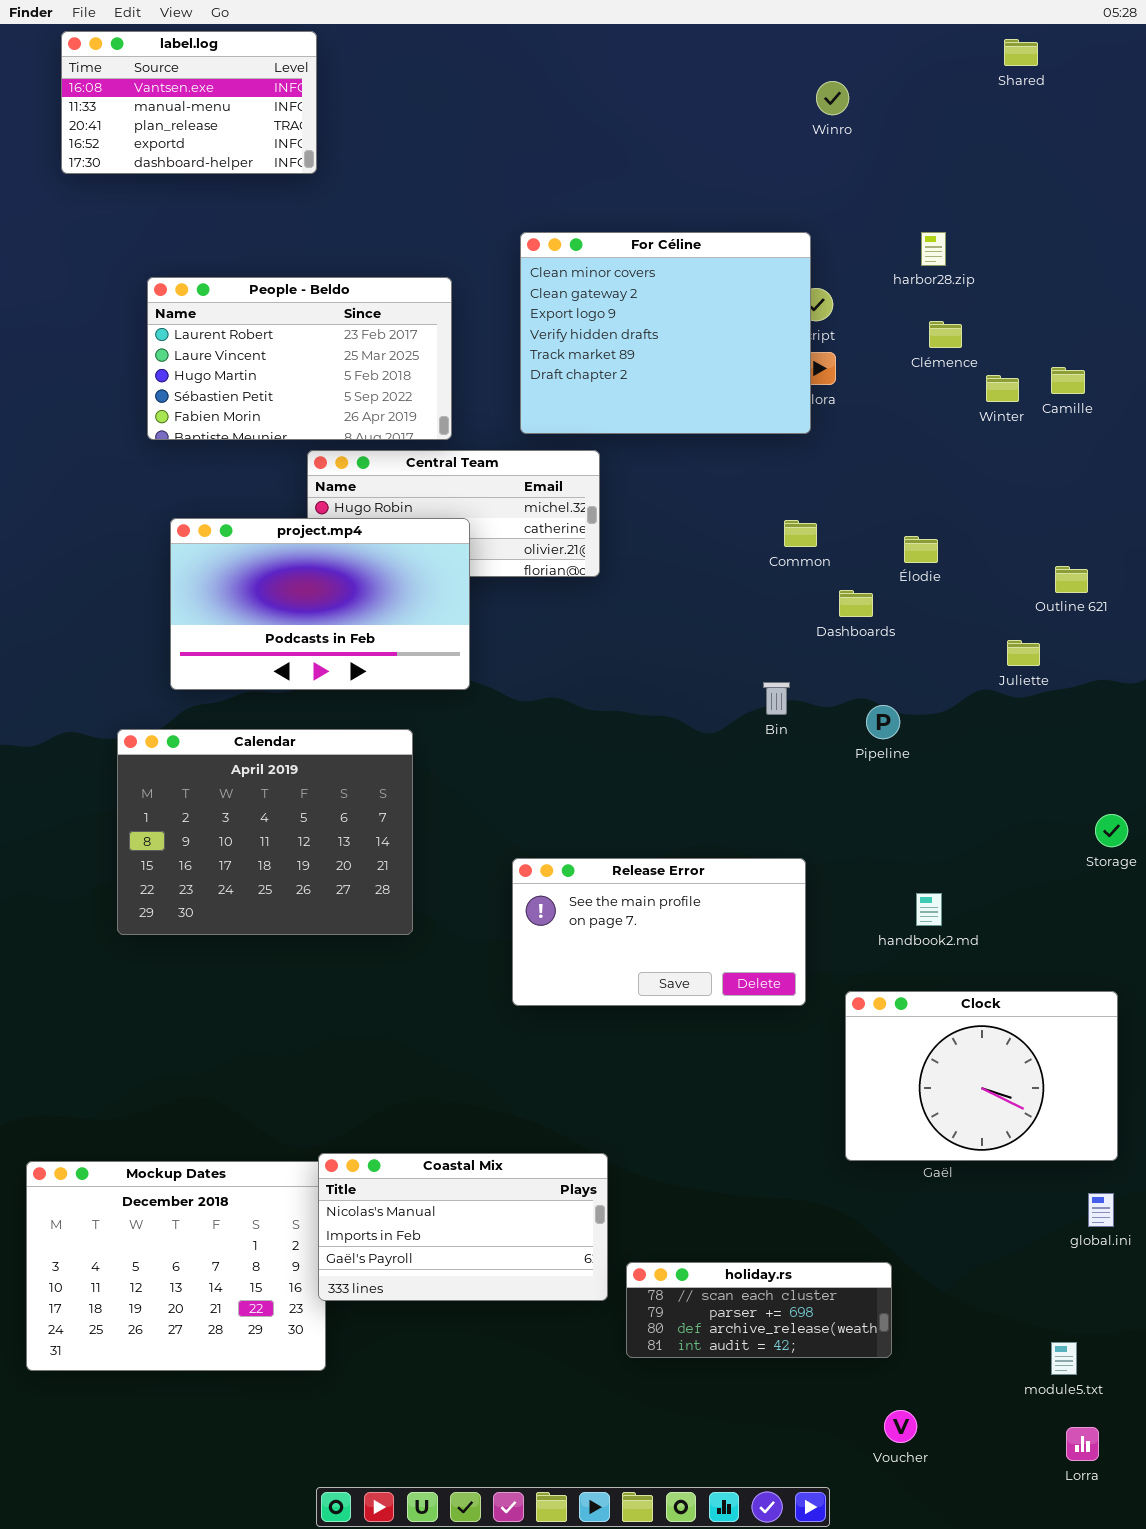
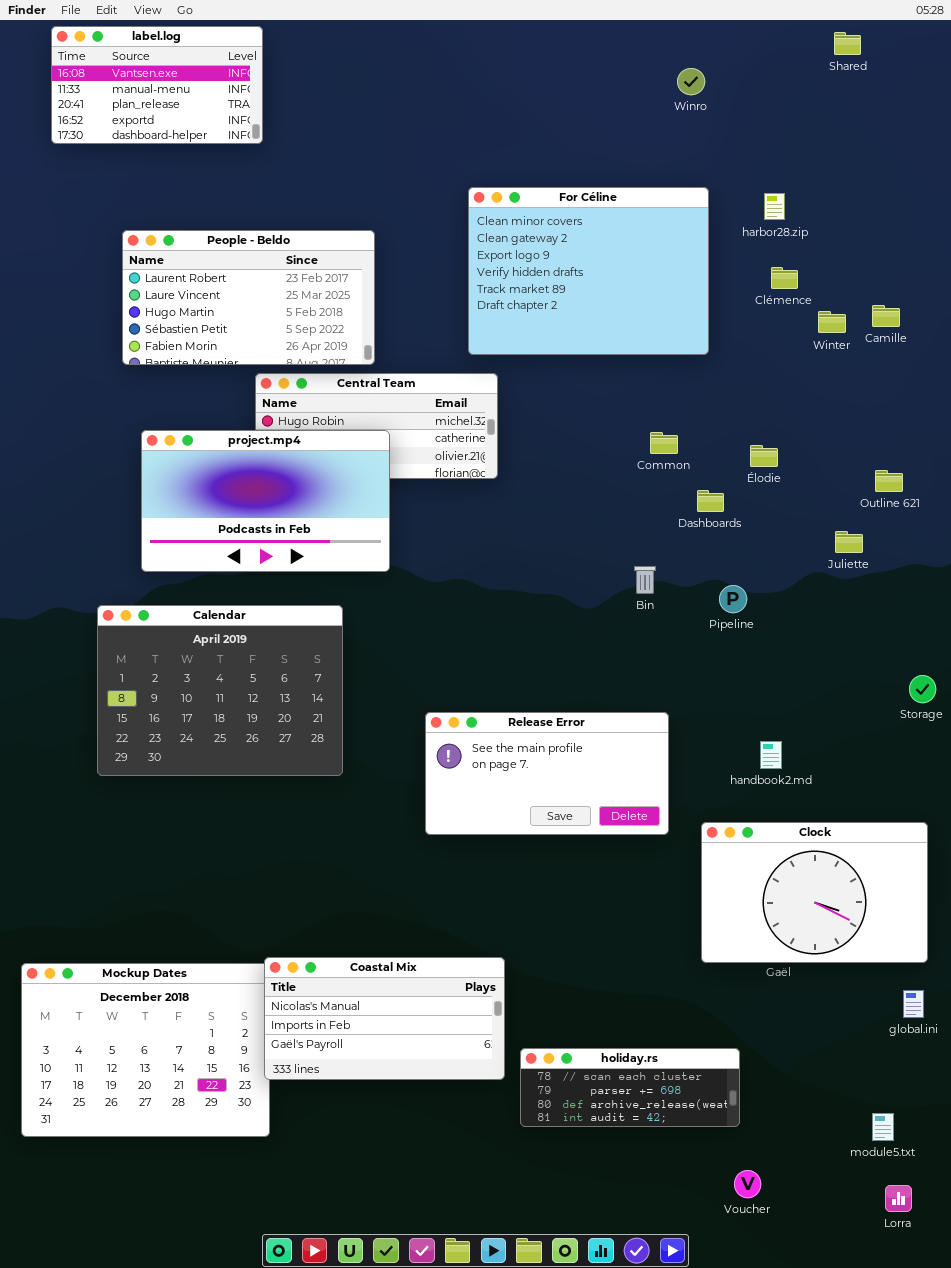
For Céline: [520,232,811,434] -> [468,187,709,355], moved

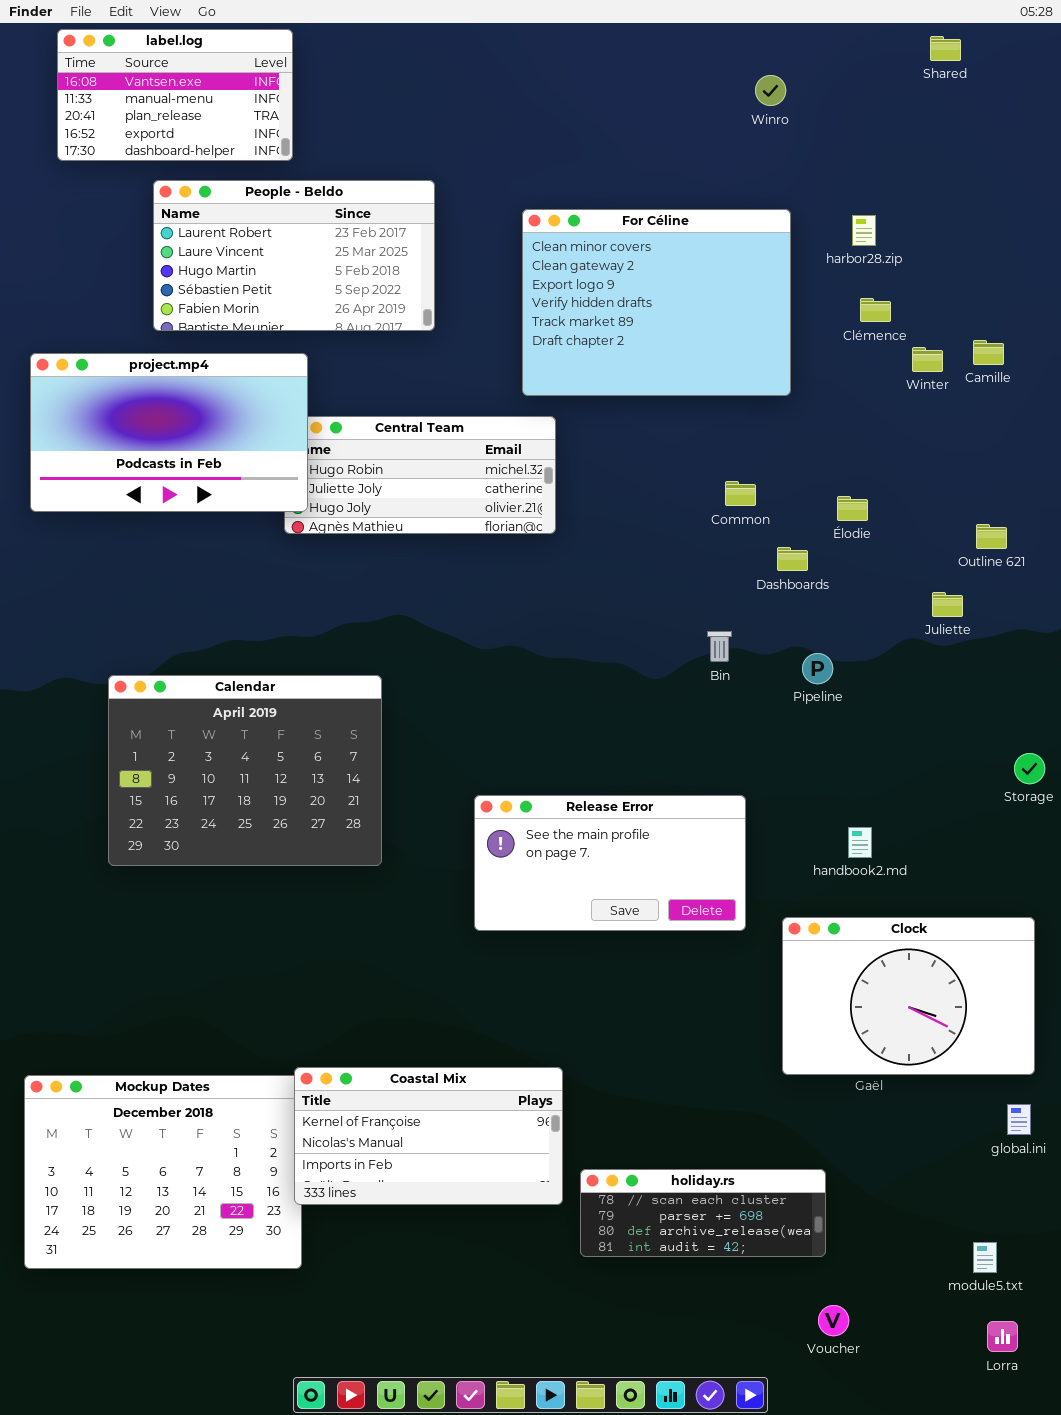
People - Beldo: [122,230,375,365] -> [153,180,435,331], moved
project.mp4: [141,430,390,572] -> [30,353,308,512], moved
Coastal Mix: [264,957,505,1080] -> [294,1067,563,1205], scrolled up 1 row

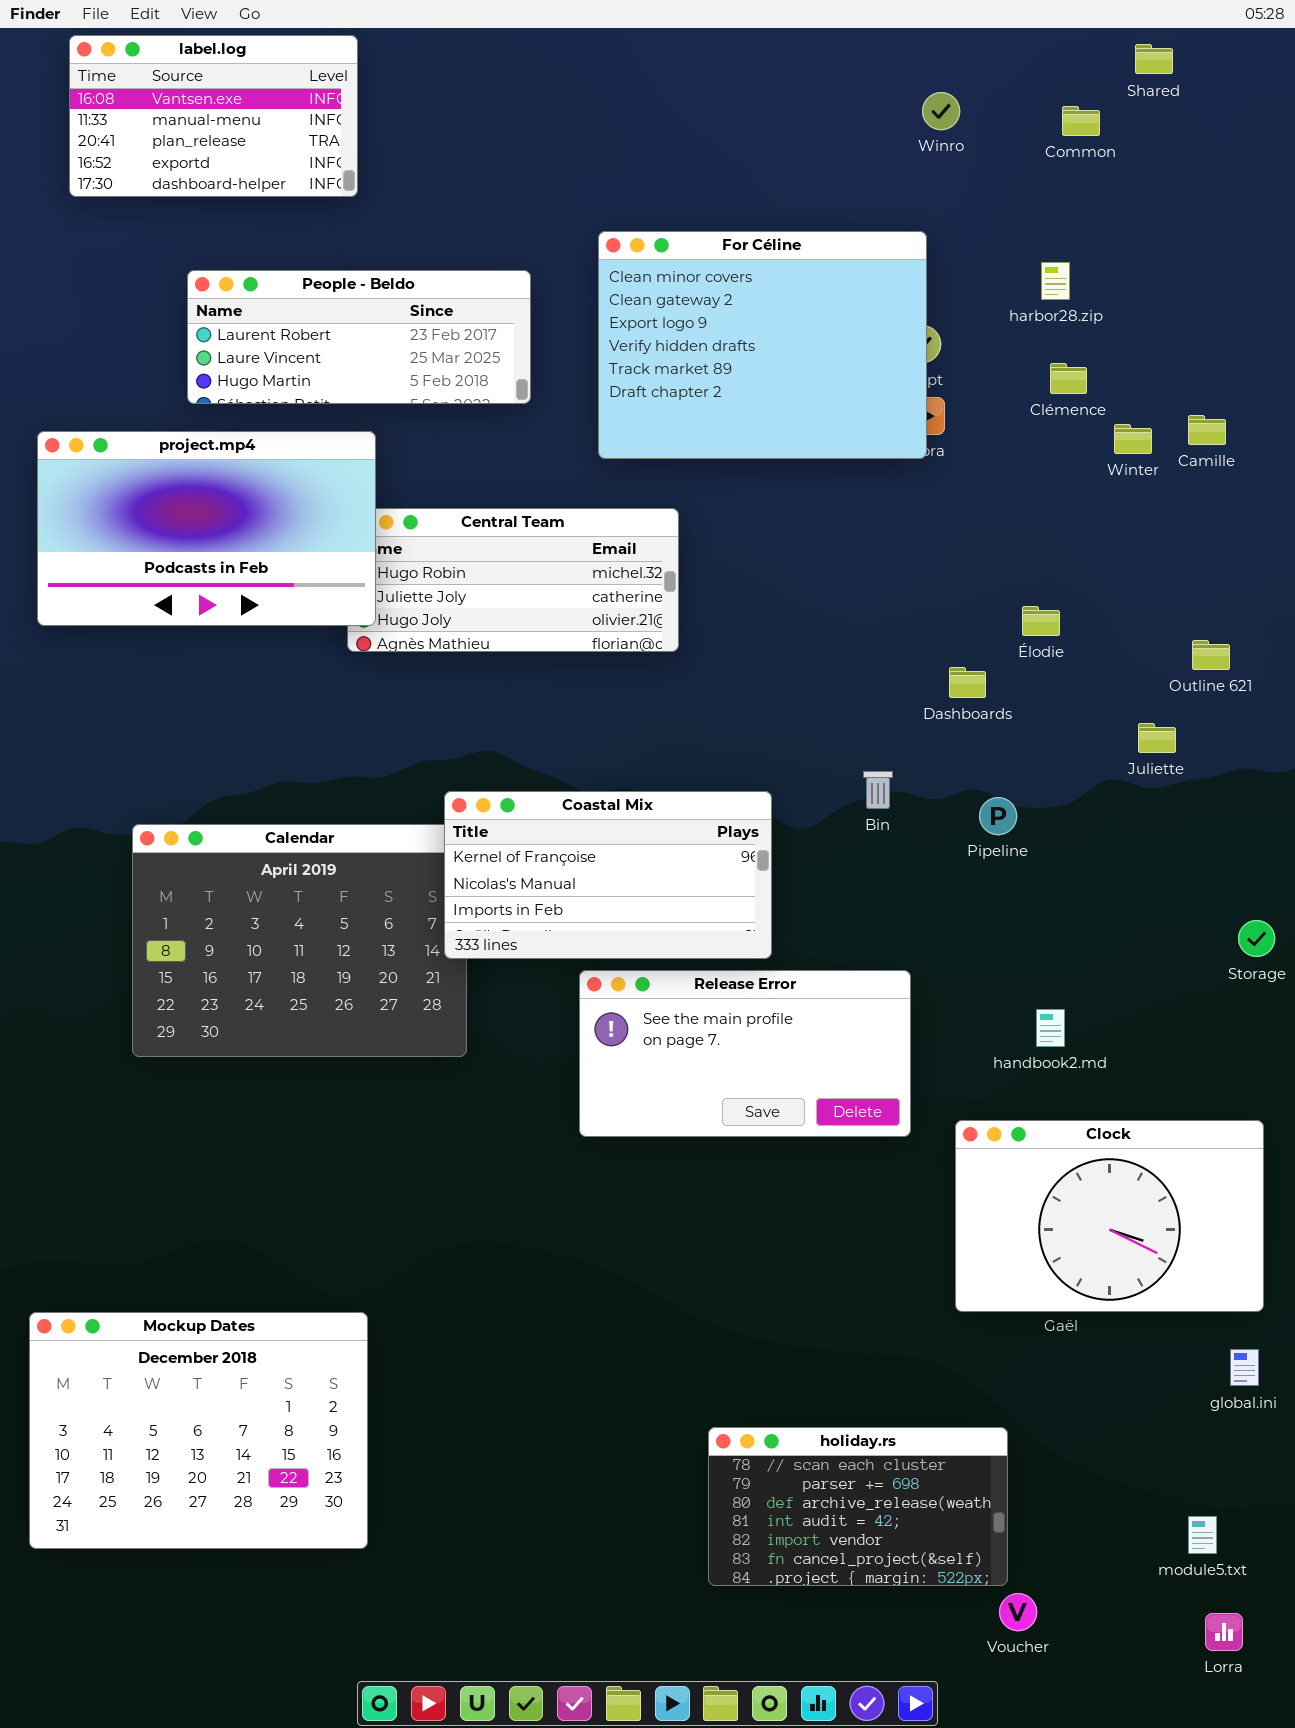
People - Beldo: [153,180,435,331] -> [187,270,531,404], resized
For Céline: [522,209,791,396] -> [598,231,927,459], moved
Common: [725,481,756,506] -> [1062,106,1100,136], moved
Coastal Mix: [294,1067,563,1205] -> [444,791,772,959], moved
holiday.rs: [580,1169,826,1257] -> [708,1427,1008,1586], resized

